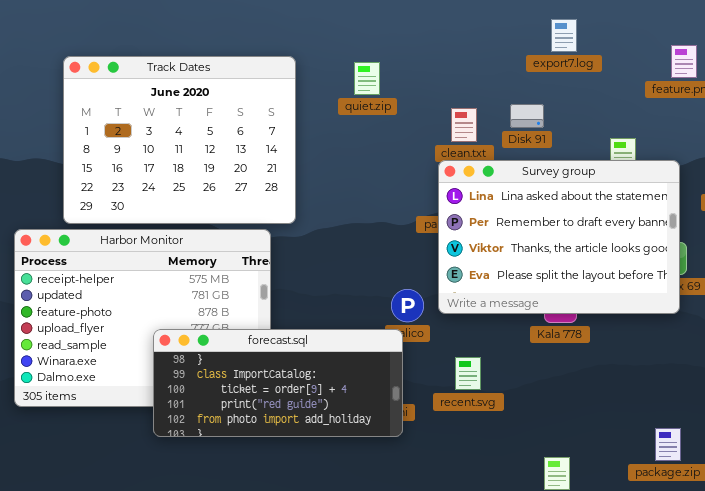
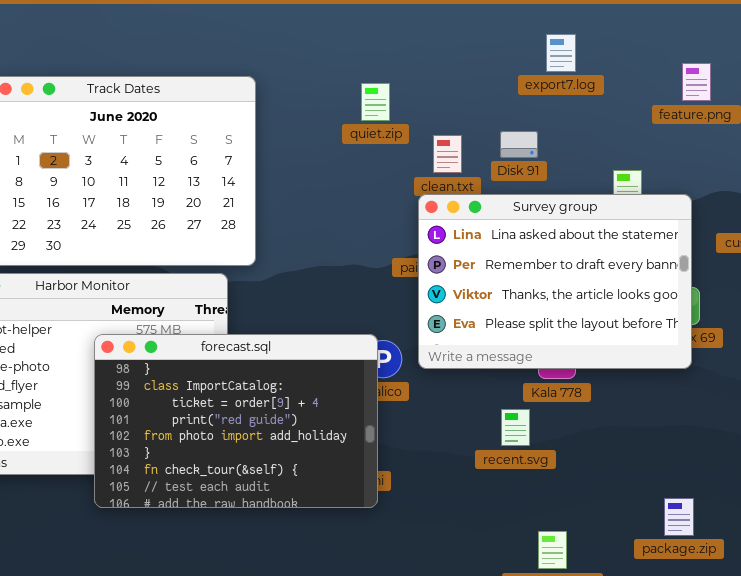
quiet.zip: [354,62,380,95] -> [361,83,390,121], moved
forecast.sql: [153,329,403,437] -> [94,334,378,508], resized
recent.svg: [455,357,481,390] -> [501,409,530,446], moved

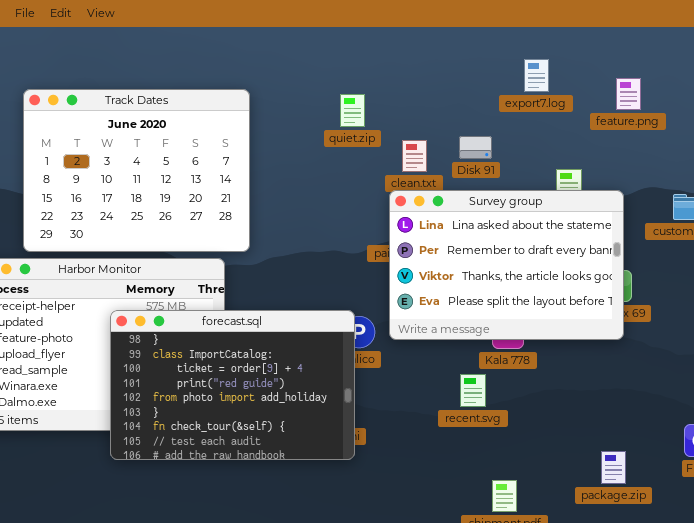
export7.log: [546,34,576,72] -> [524,59,549,92], moved

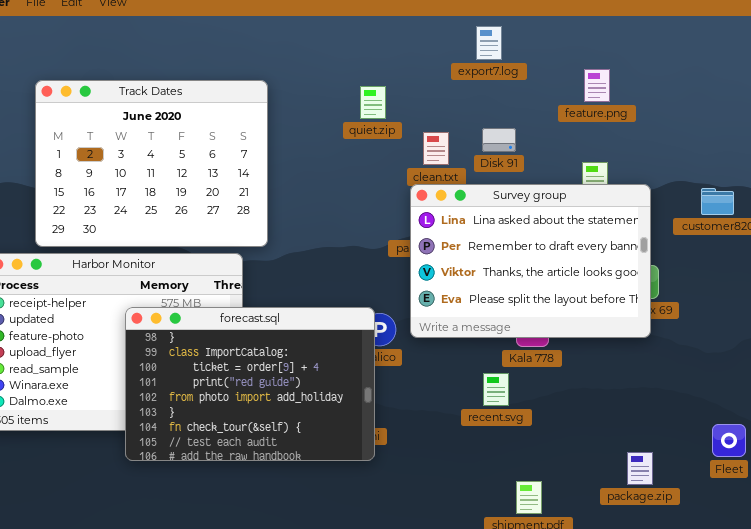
export7.log: [524,59,549,92] -> [476,26,502,60], moved
feature.png: [616,78,641,110] -> [584,69,610,102], moved

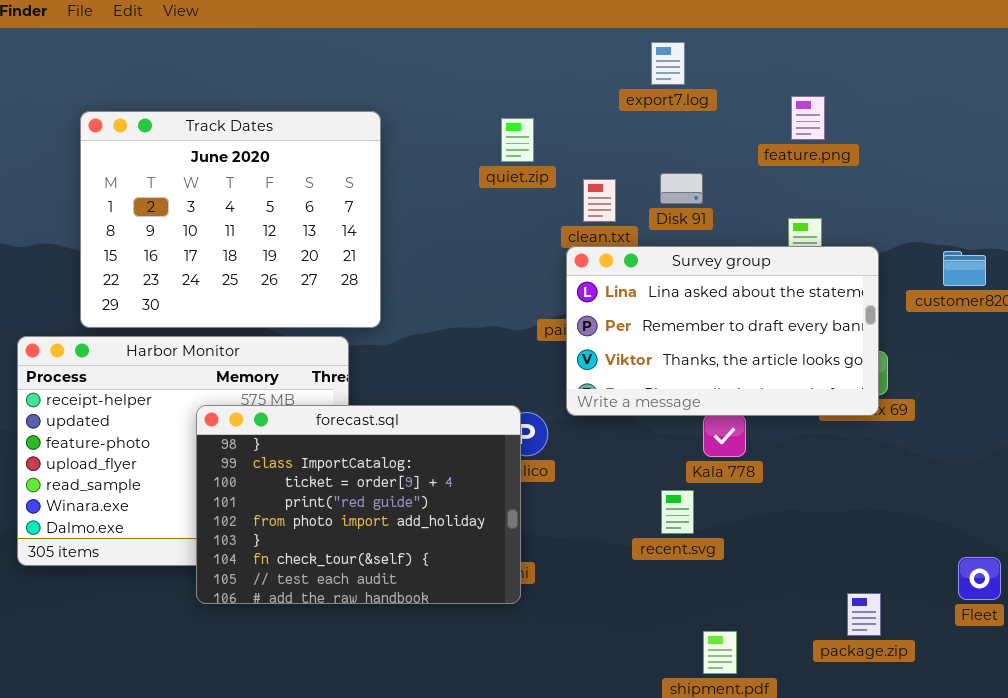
Survey group: [410,184,651,338] -> [566,246,879,416], resized

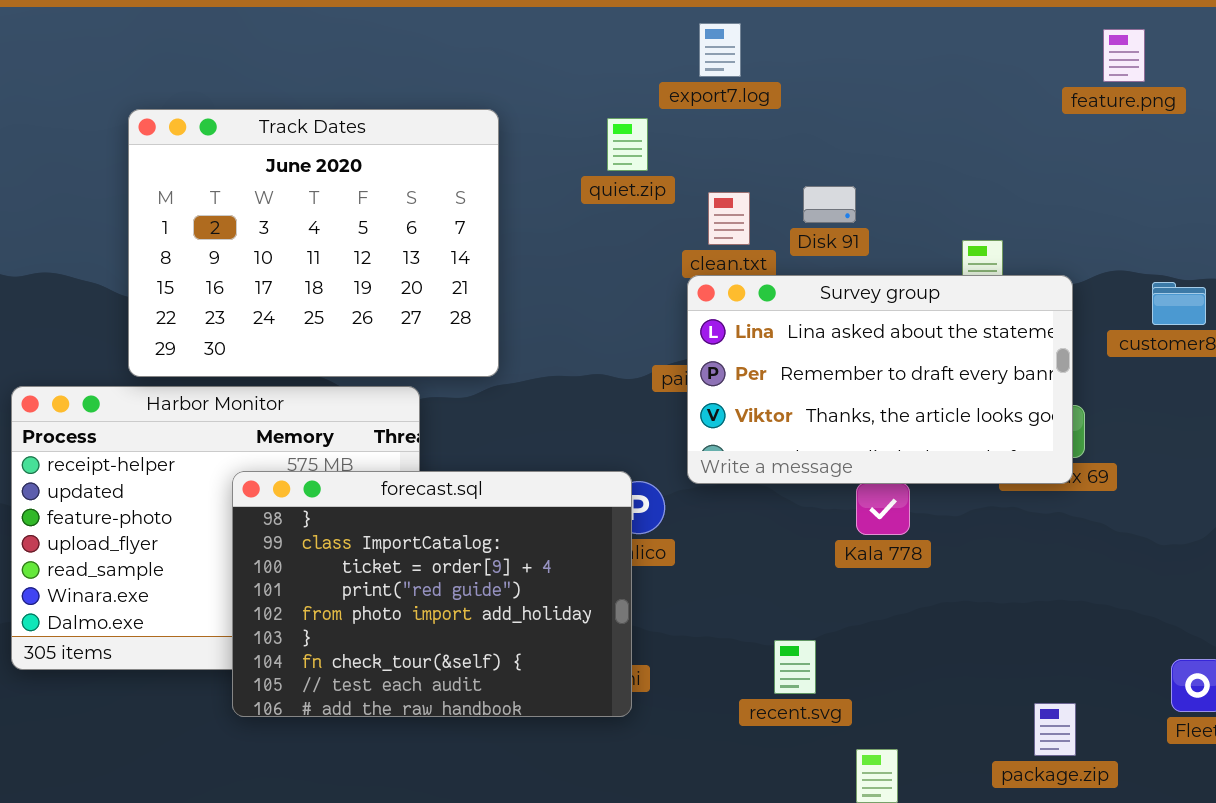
export7.log: [651,42,685,85] -> [699,23,741,77], moved
feature.png: [791,96,825,140] -> [1103,29,1145,82], moved
Track Dates: [80,111,381,328] -> [128,109,499,377], moved
recent.svg: [661,490,694,534] -> [774,640,816,694], moved

